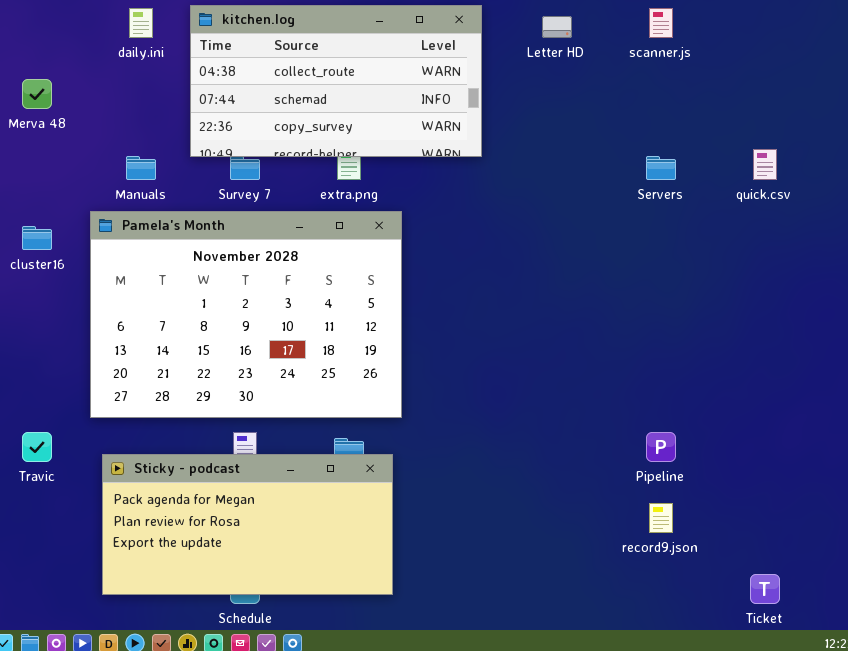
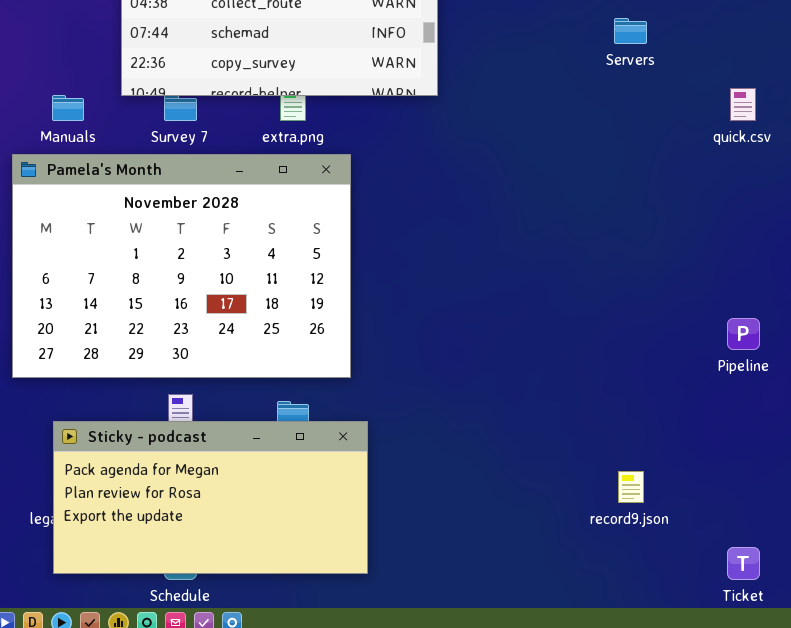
Servers: [646,156,676,180] -> [614,18,647,44], moved
Pipeline: [646,432,676,462] -> [727,318,760,350], moved
Sticky - podcast: [102,454,393,595] -> [53,421,368,574], moved

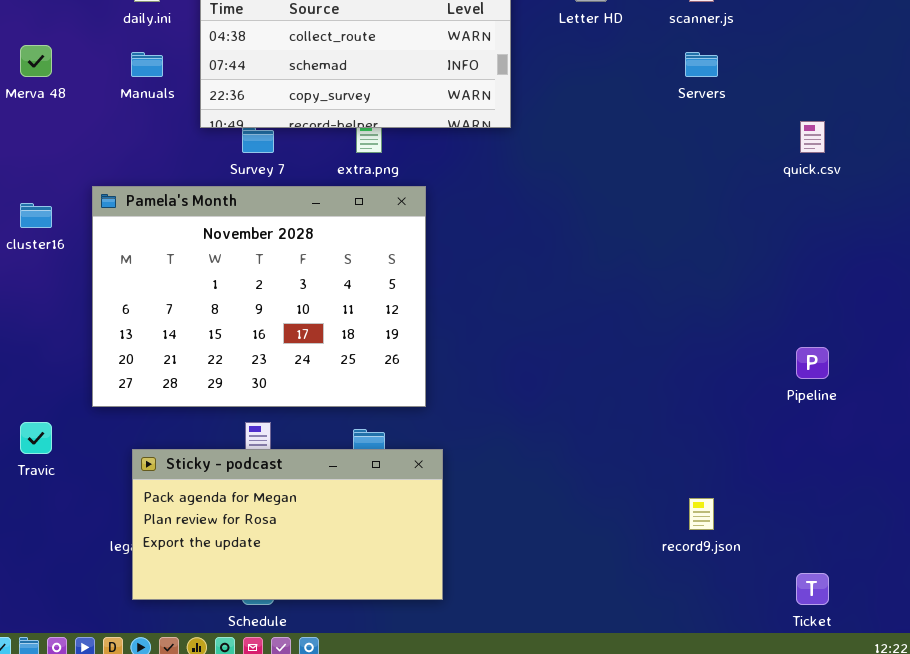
Manuals: [52,95,84,121] -> [131,52,163,77], moved

